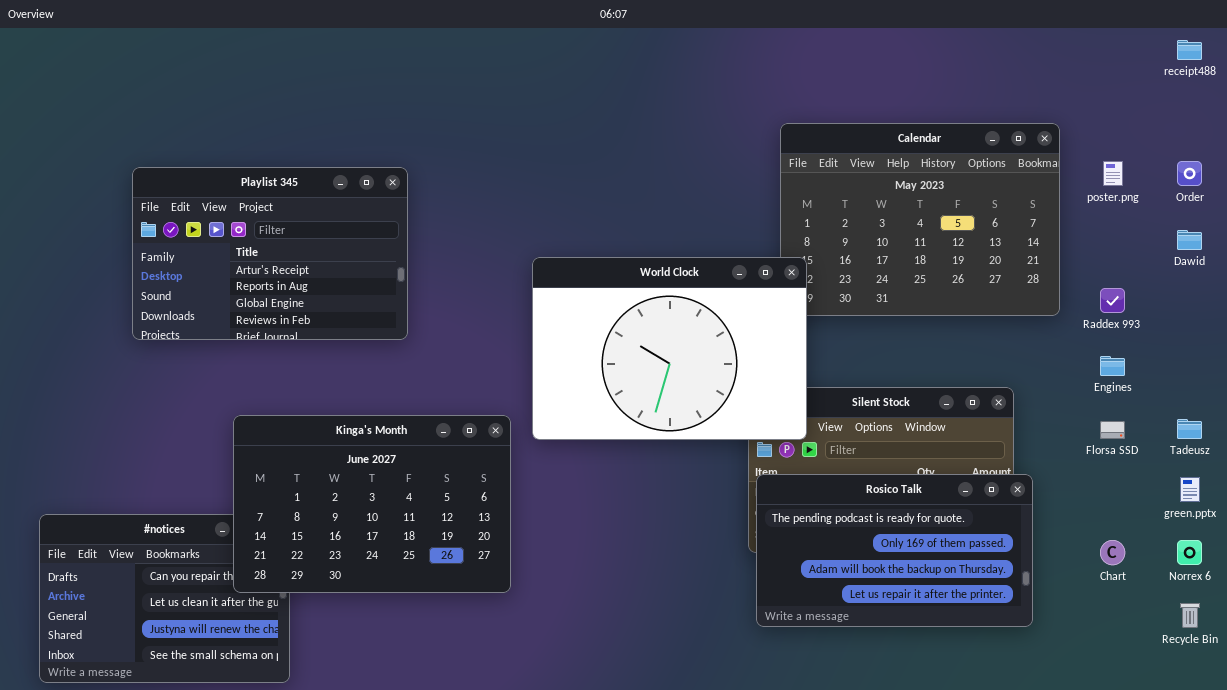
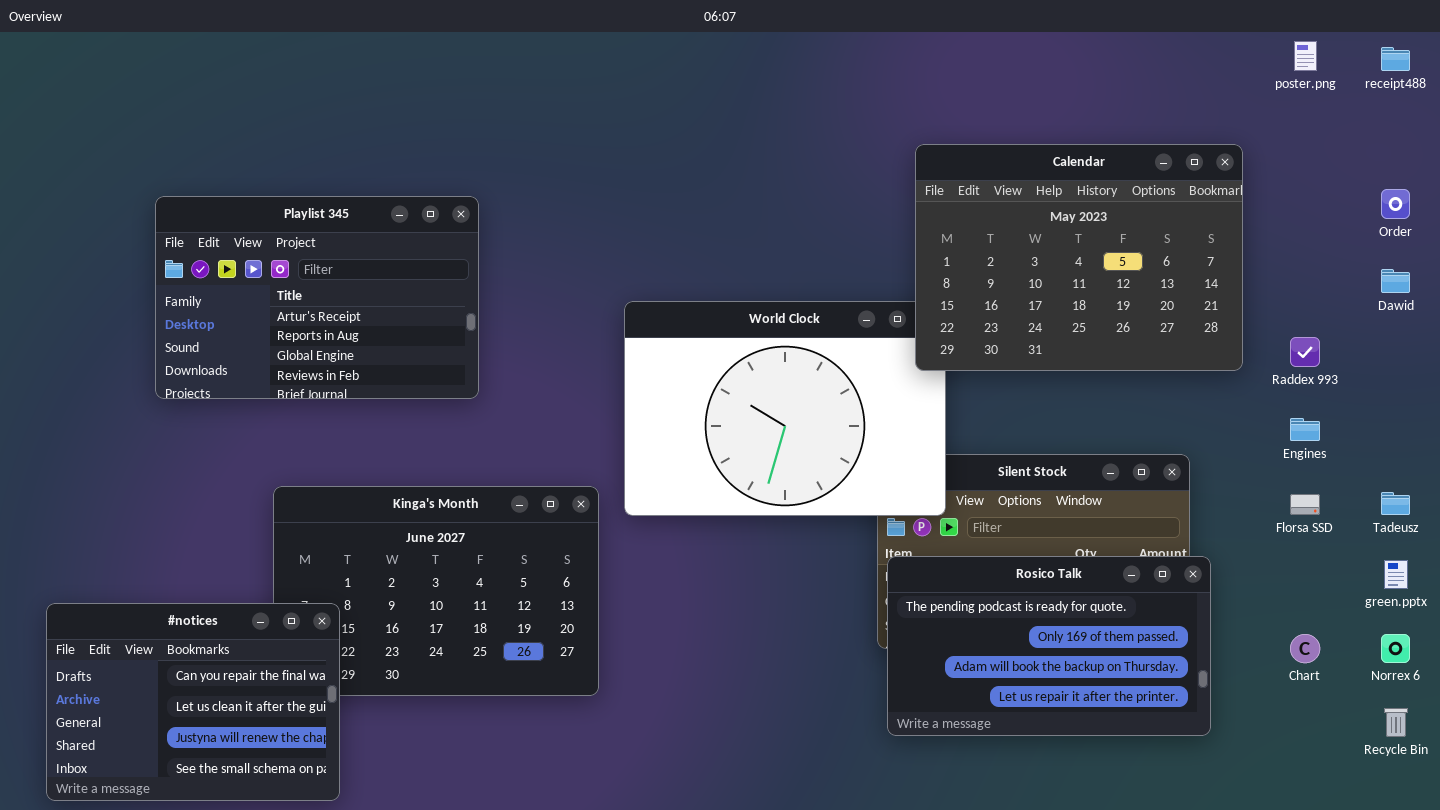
Calendar: [780,123,1060,316] -> [915,144,1243,371], raised
poster.png: [1103,161,1123,186] -> [1294,41,1317,71], moved
#notices: [39,514,290,683] -> [46,603,340,801], raised

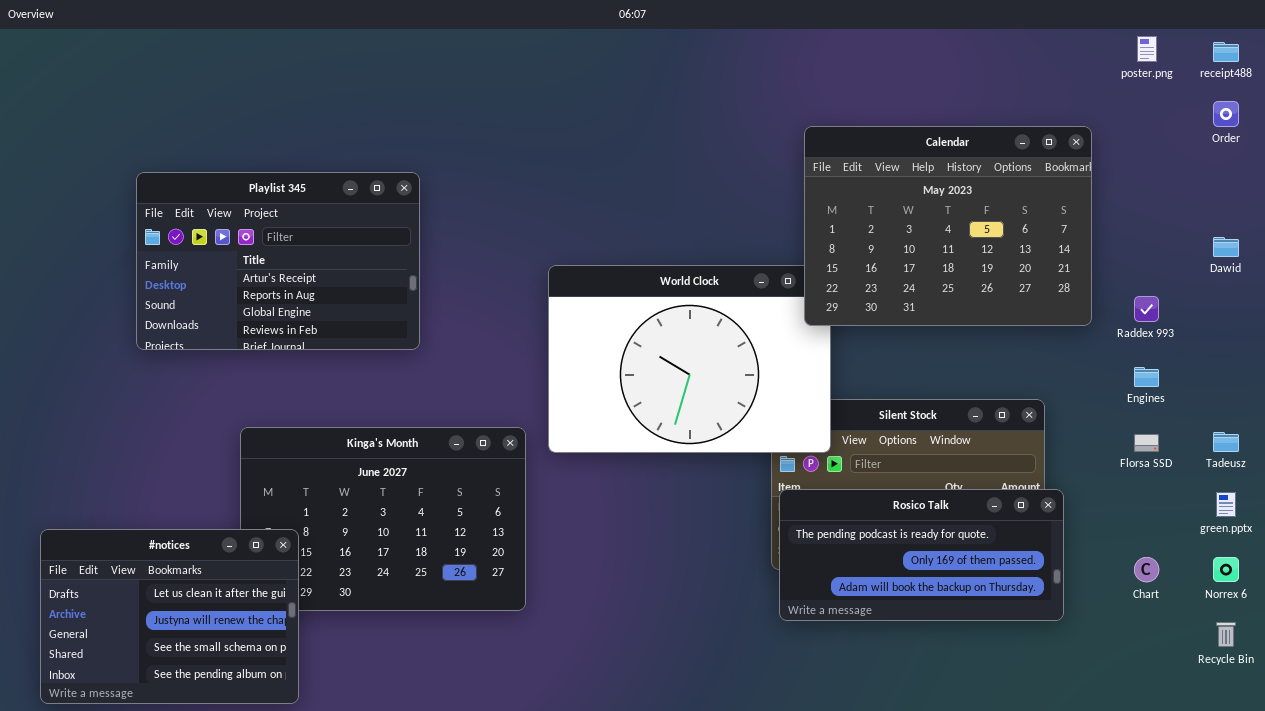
Order: [1381,189,1410,219] -> [1213,101,1239,127], moved
Rosico Talk: [887,556,1211,736] -> [779,489,1064,621], resized
#notices: [46,603,340,801] -> [40,529,299,704], scrolled down 1 row

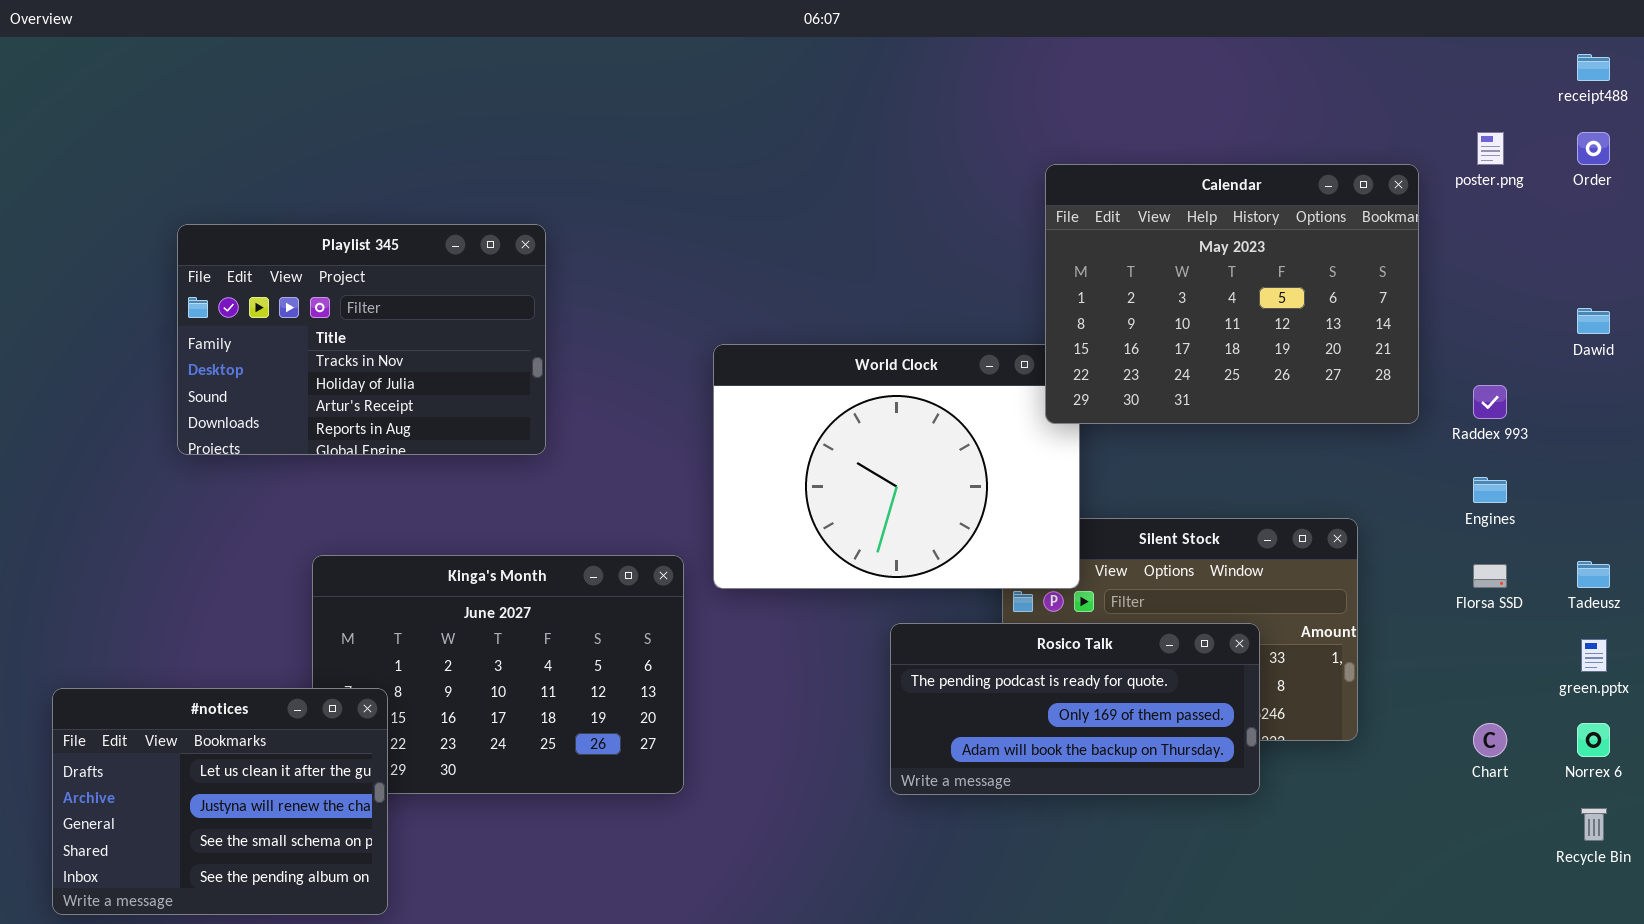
poster.png: [1137,36,1157,62] -> [1477,132,1504,165], moved
Playlist 345: [136,172,420,350] -> [177,224,546,455], scrolled up 2 rows
Rosico Talk: [779,489,1064,621] -> [890,623,1260,795], moved

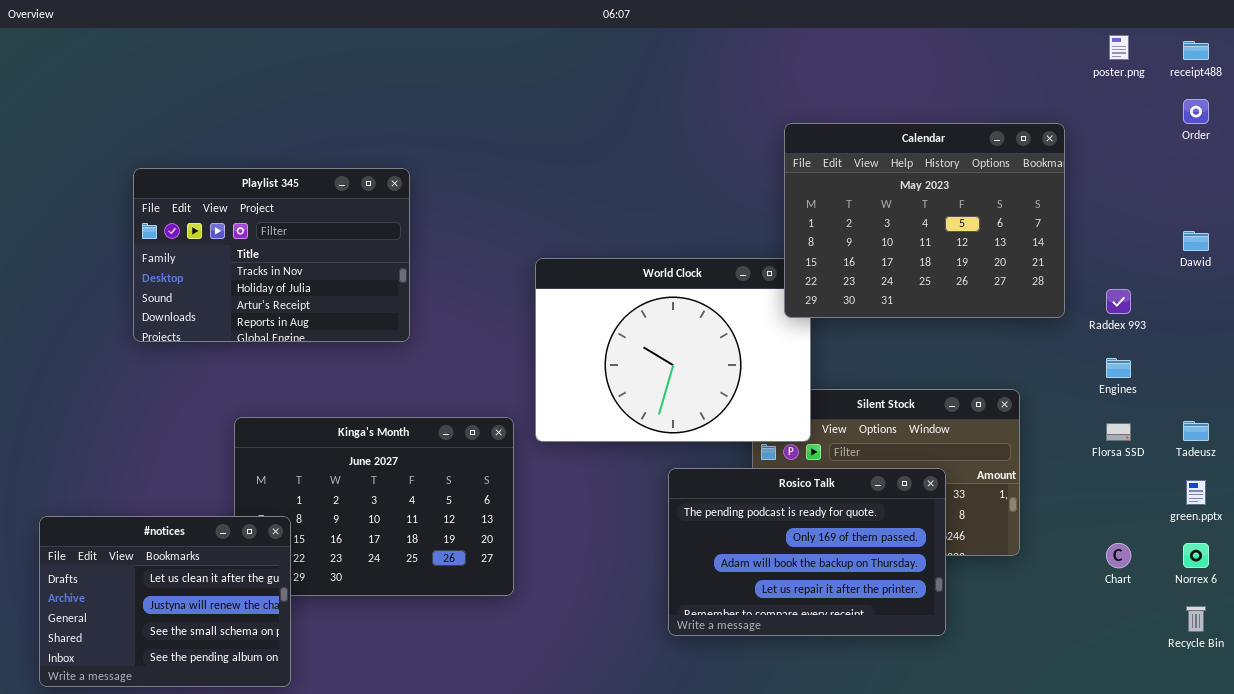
poster.png: [1477,132,1504,165] -> [1109,35,1129,60], moved
Rosico Talk: [890,623,1260,795] -> [668,468,946,636], resized

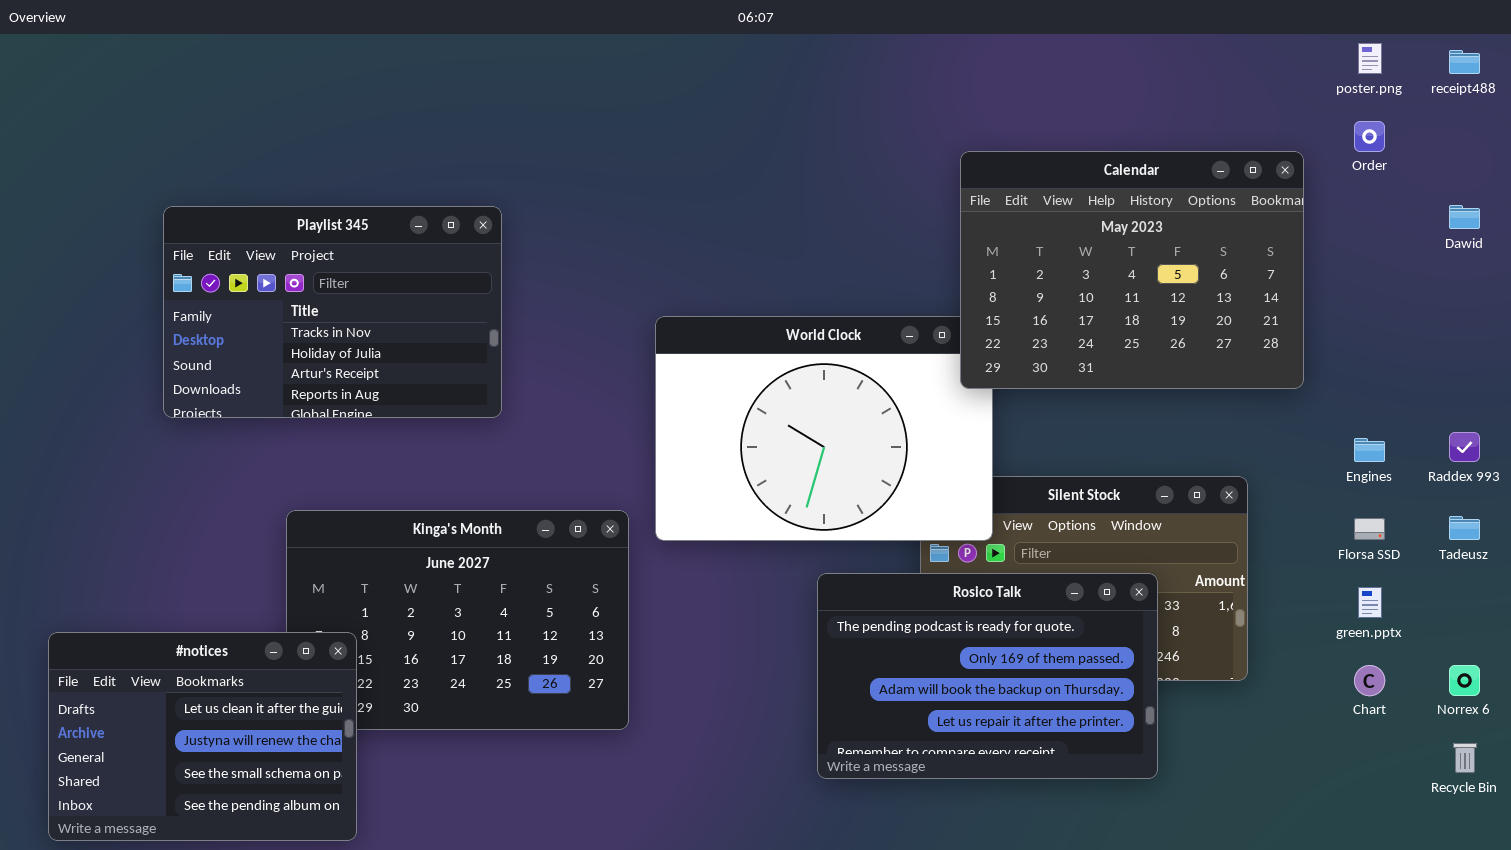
Order: [1183,99,1209,124] -> [1354,121,1385,152], moved
Dawid: [1183,231,1209,251] -> [1449,205,1480,229], moved
Raddex 993: [1106,289,1131,314] -> [1449,432,1480,462], moved
green.pptx: [1186,480,1206,505] -> [1358,587,1382,618], moved

